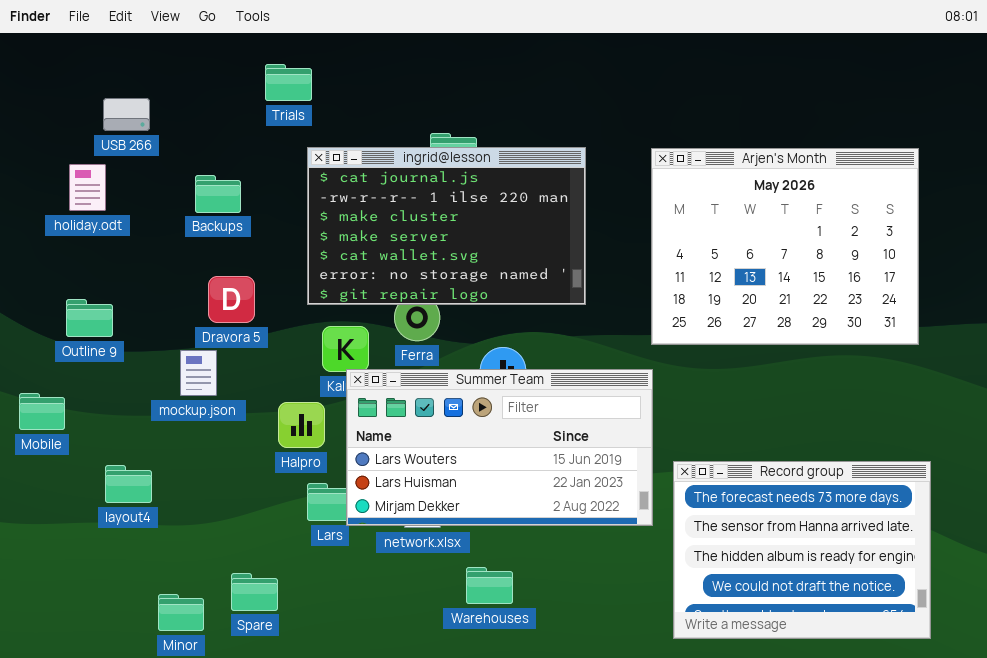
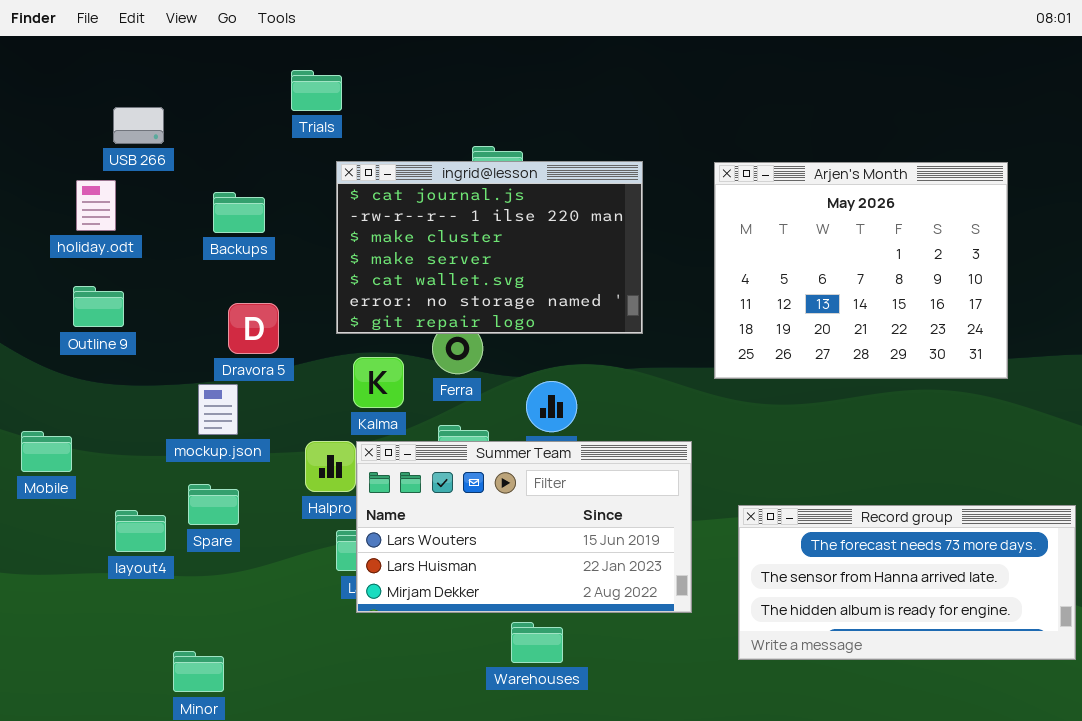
Outline 9: [66,299,113,337] -> [73,286,124,327], moved
Summer Team: [346,369,653,526] -> [356,441,692,613], moved
Record group: [673,461,931,639] -> [738,505,1076,660], resized
Spare: [231,573,278,611] -> [188,484,239,525], moved

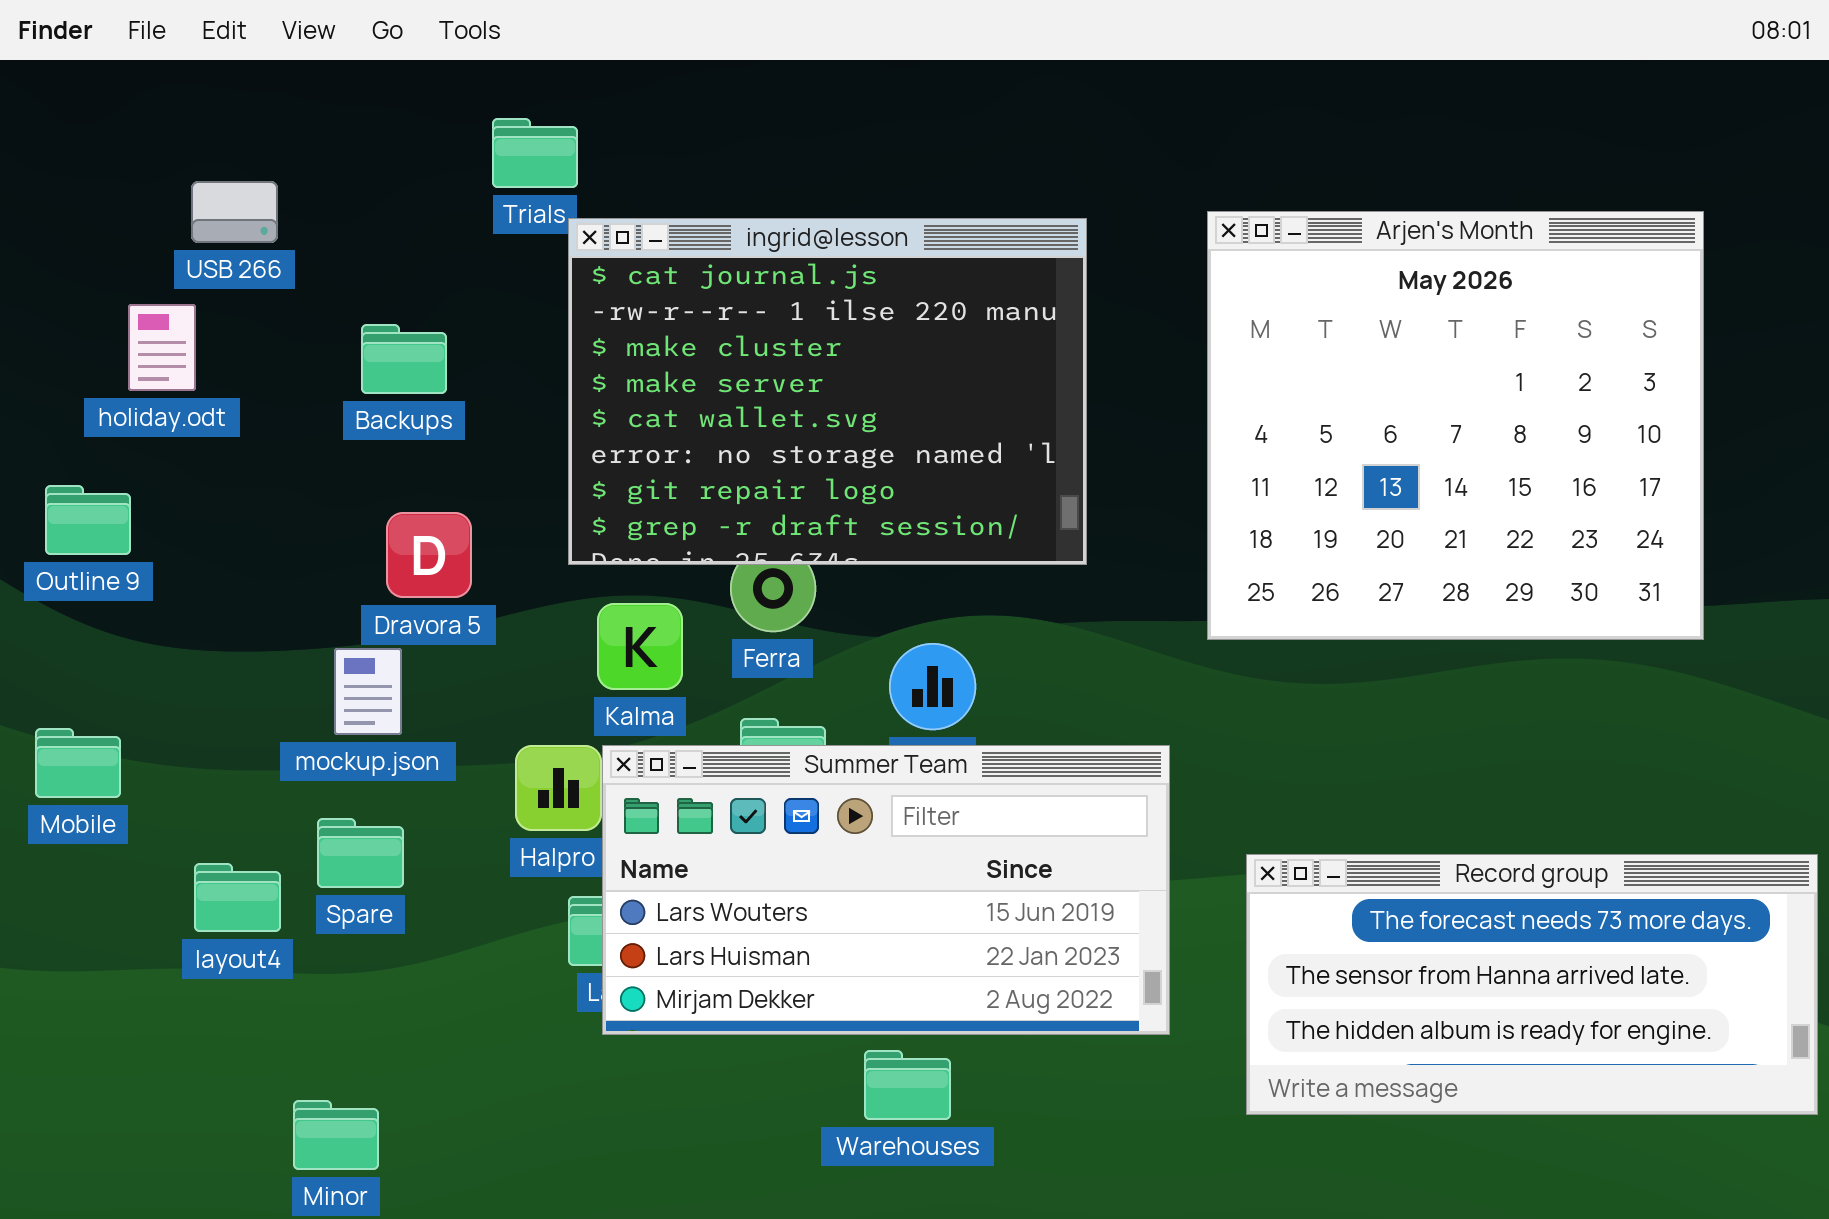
ingrid@lesson: [336,161,643,334] -> [568,218,1087,565], resized
Arjen's Month: [714,162,1008,379] -> [1207,211,1704,640], resized
Outline 9: [73,286,124,327] -> [45,485,131,555], moved

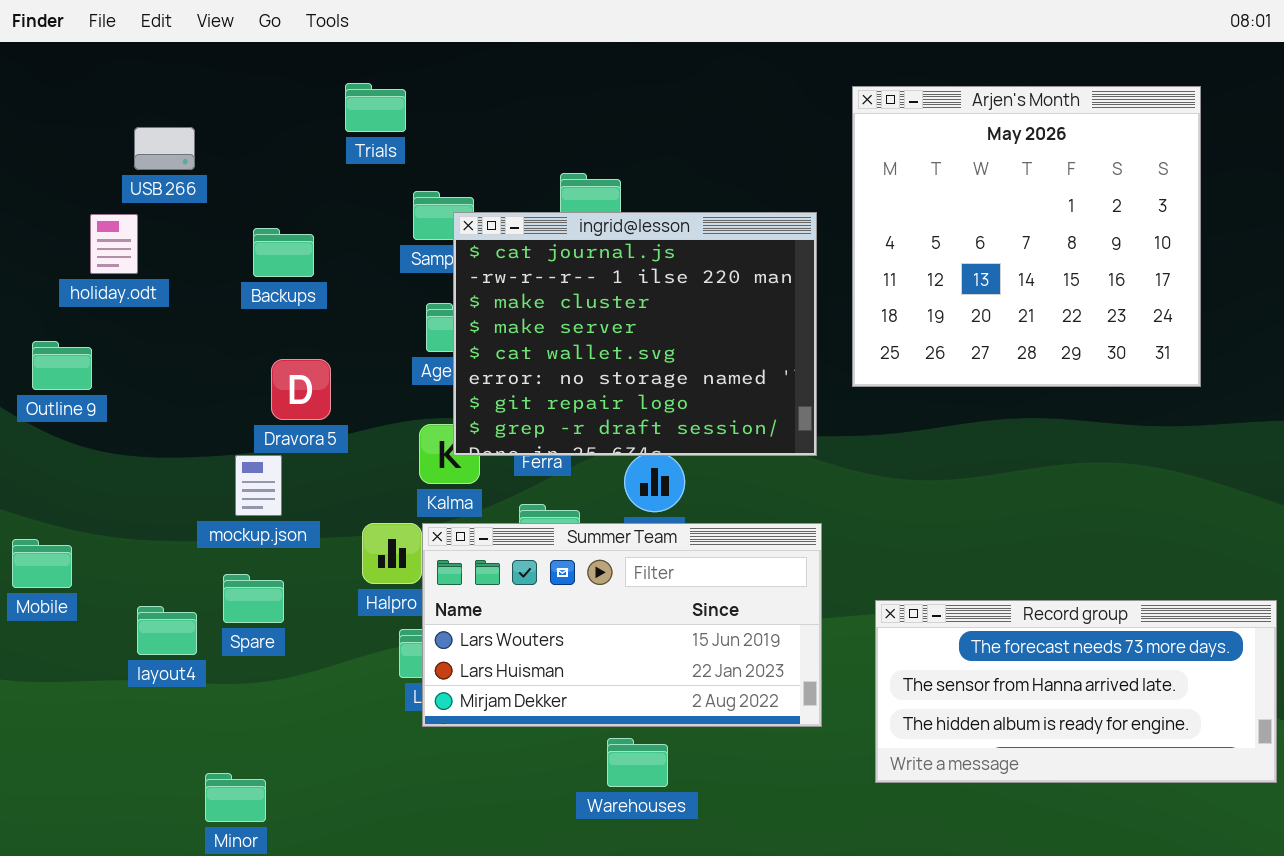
Arjen's Month: [1207,211,1704,640] -> [852,86,1201,387], moved
ingrid@lesson: [568,218,1087,565] -> [453,212,817,456], moved
Mobile: [35,728,121,798] -> [12,539,72,588], moved

